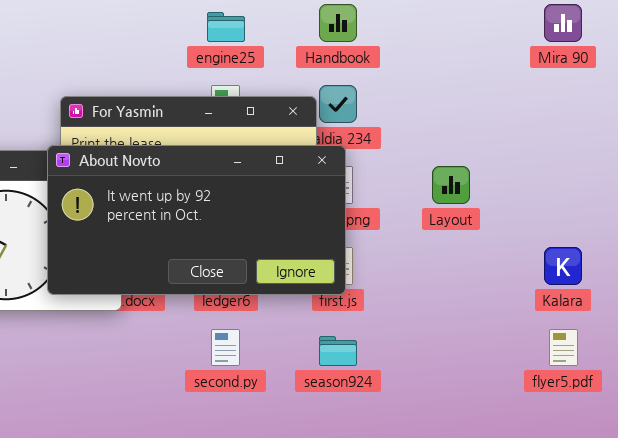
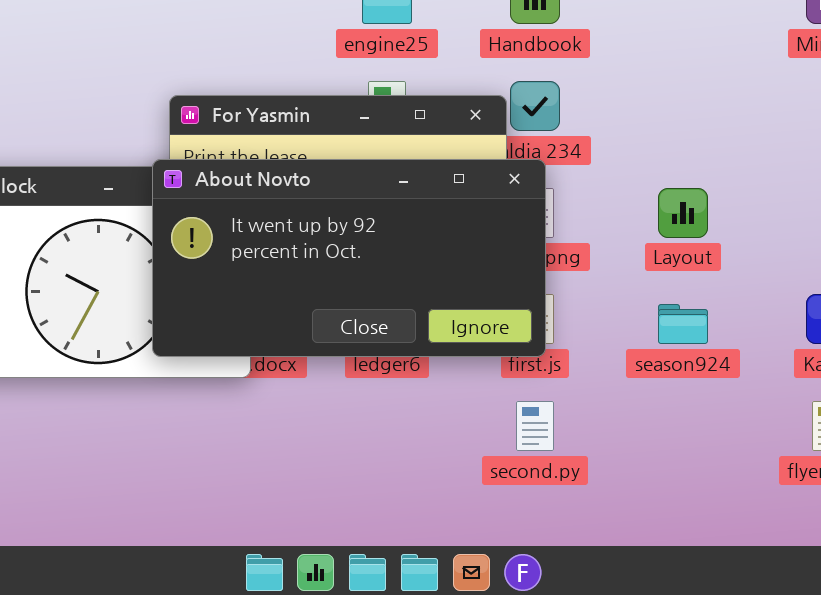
second.py: [211,329,240,366] -> [516,401,554,451], moved
season924: [319,336,357,366] -> [658,304,708,344], moved

